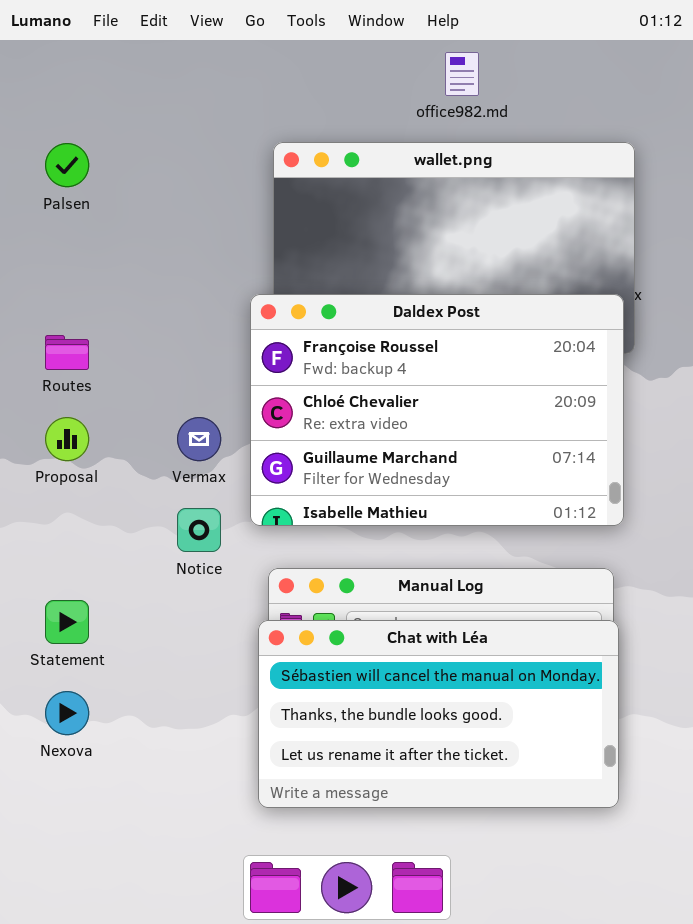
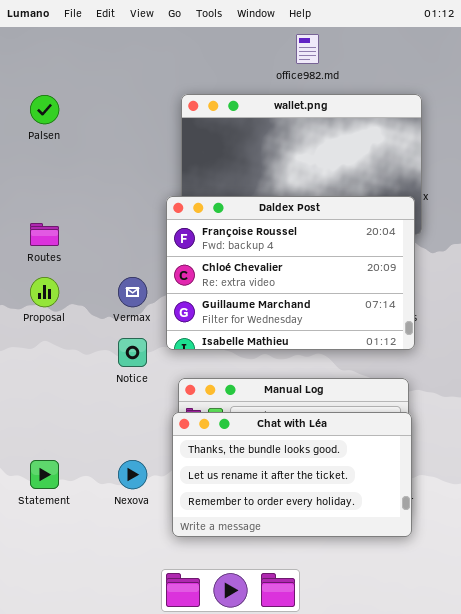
Statement: [45,600,89,644] -> [30,460,59,489], moved
Chat with Léa: [258,620,619,808] -> [172,412,412,537], scrolled down 1 row
Nexova: [45,691,89,735] -> [118,460,147,489], moved

